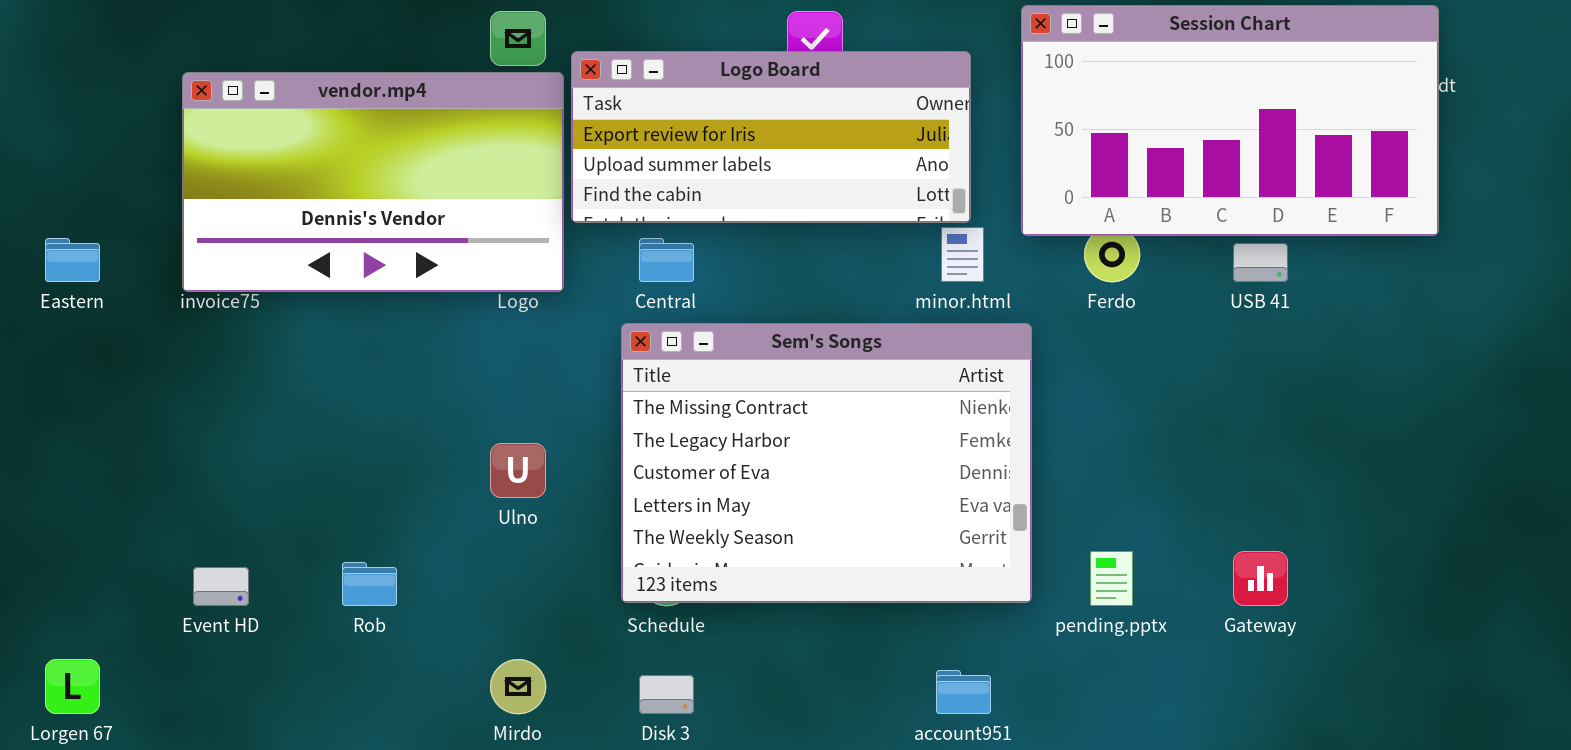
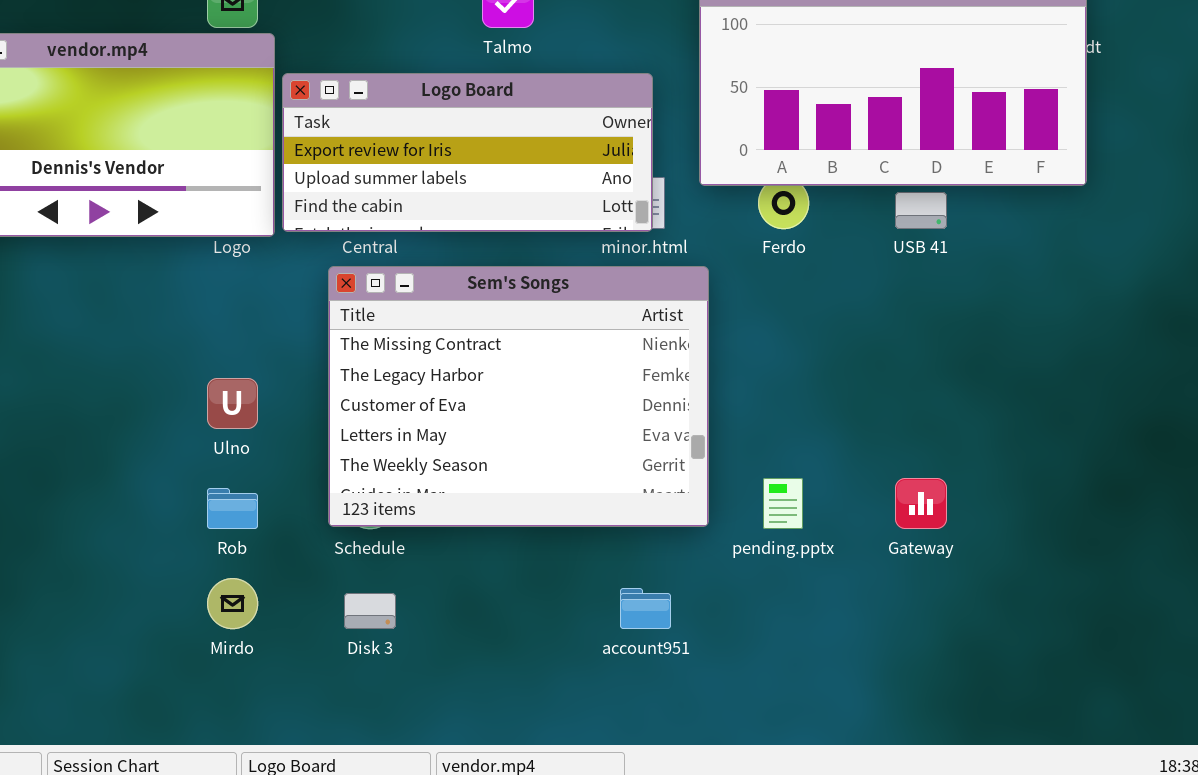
Logo Board: [571,51,971,223] -> [282,73,653,232], moved
Rob: [342,562,397,606] -> [207,488,258,529], moved

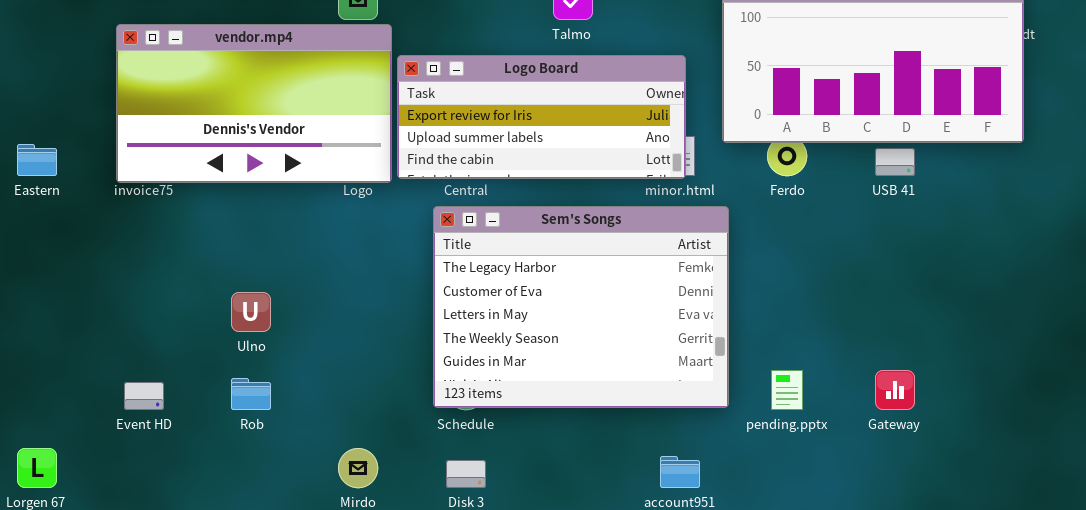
Sem's Songs: [328,266,709,527] -> [433,206,729,408], scrolled down 1 row
Ulno: [207,378,258,429] -> [231,292,271,332], moved
Rob: [207,488,258,529] -> [231,378,271,410], moved

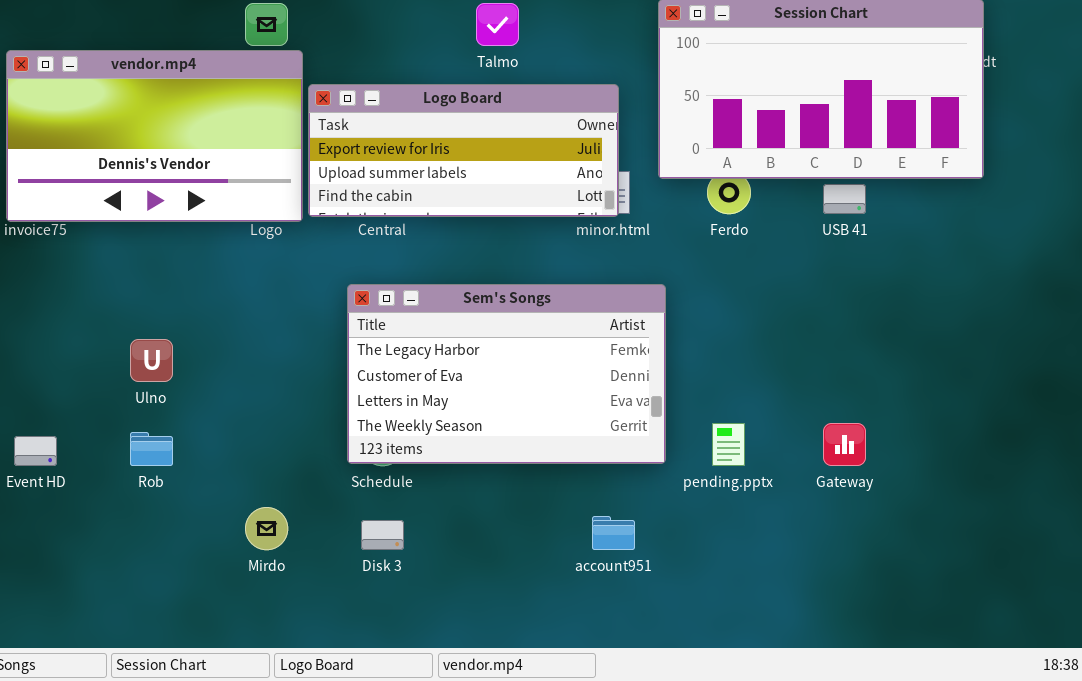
Sem's Songs: [433,206,729,408] -> [347,284,666,464], resized

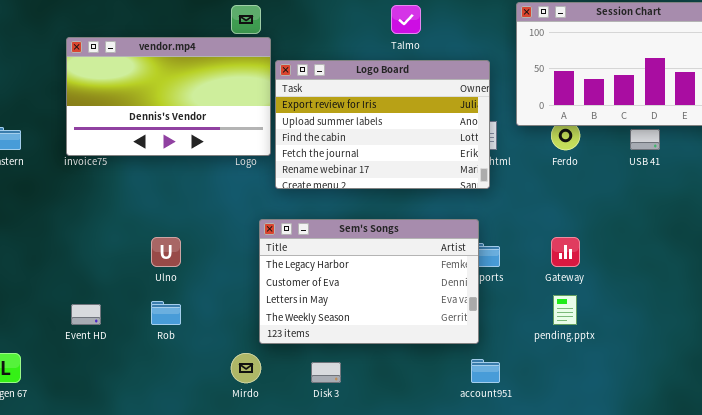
Logo Board: [308,84,619,217] -> [275,60,490,189], resized
Sem's Songs: [347,284,666,464] -> [259,219,479,344], moved
Gateway: [823,423,866,466] -> [551,237,580,267], moved

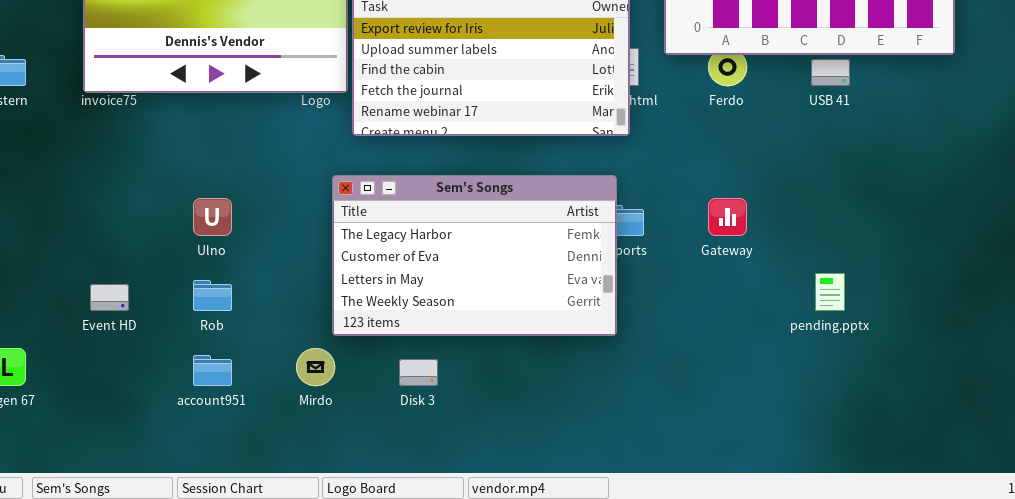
pending.pptx: [553,295,577,325] -> [815,273,845,311], moved
account951: [471,359,500,383] -> [193,355,232,386], moved

